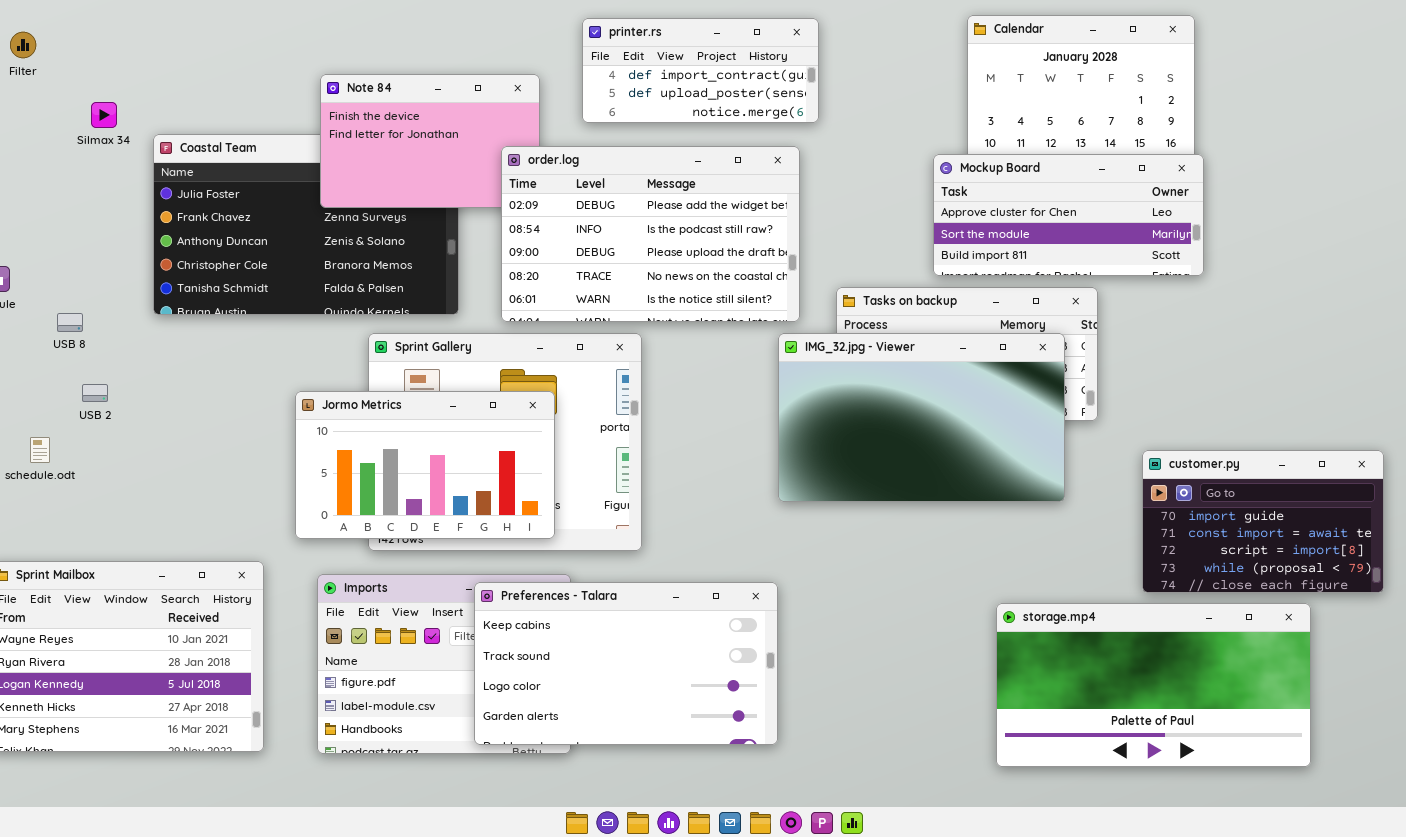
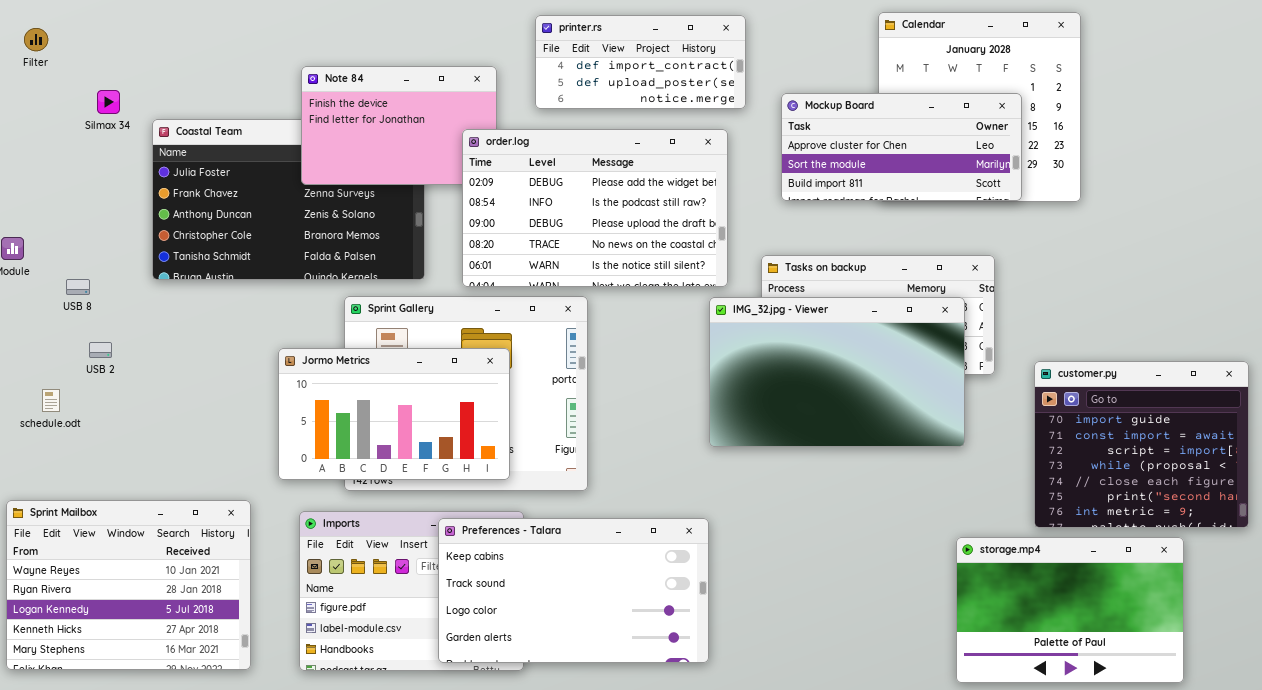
Mockup Board: [933,154,1204,276] -> [781,93,1022,201], moved
customer.py: [1142,450,1384,593] -> [1034,361,1249,528], resized
storage.mp4: [996,603,1311,767] -> [956,537,1184,683], resized

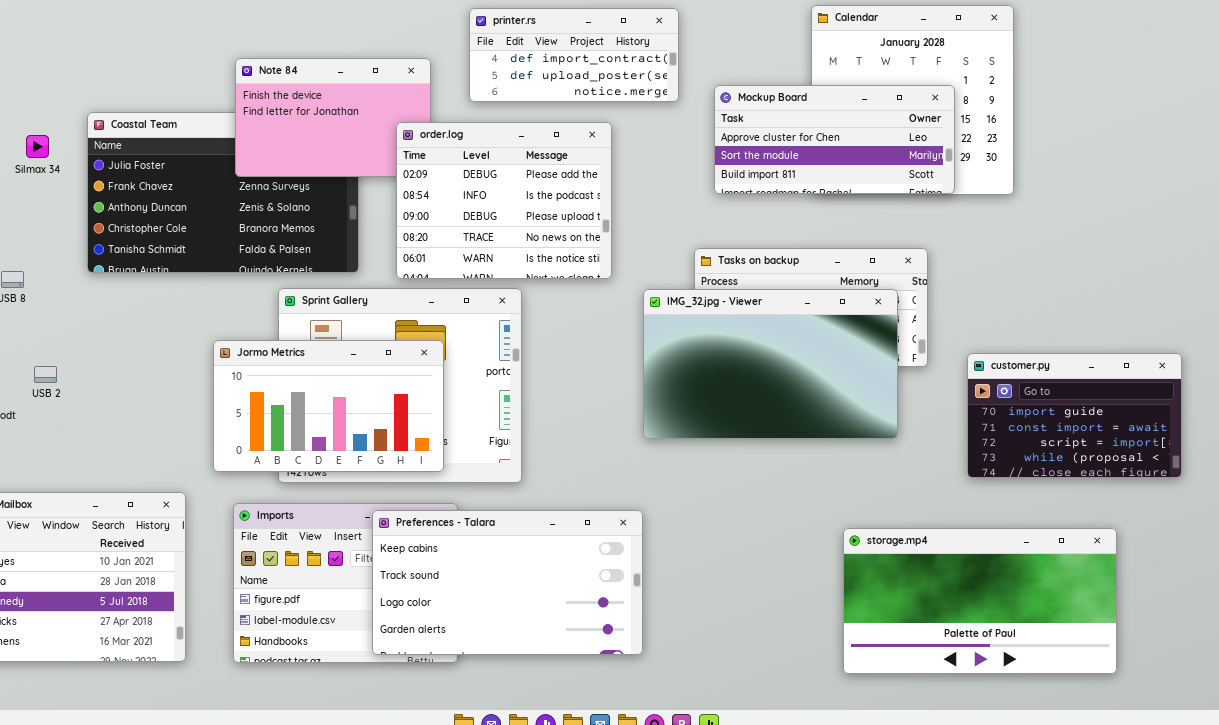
Silmax 34: [97,90,120,114] -> [26,135,49,158], moved
order.log: [462,129,728,287] -> [396,122,612,279], resized
USB 2: [89,342,112,358] -> [34,366,57,383], moved
customer.py: [1034,361,1249,528] -> [967,353,1182,478], resized
storage.mp4: [956,537,1184,683] -> [843,528,1117,674], resized

